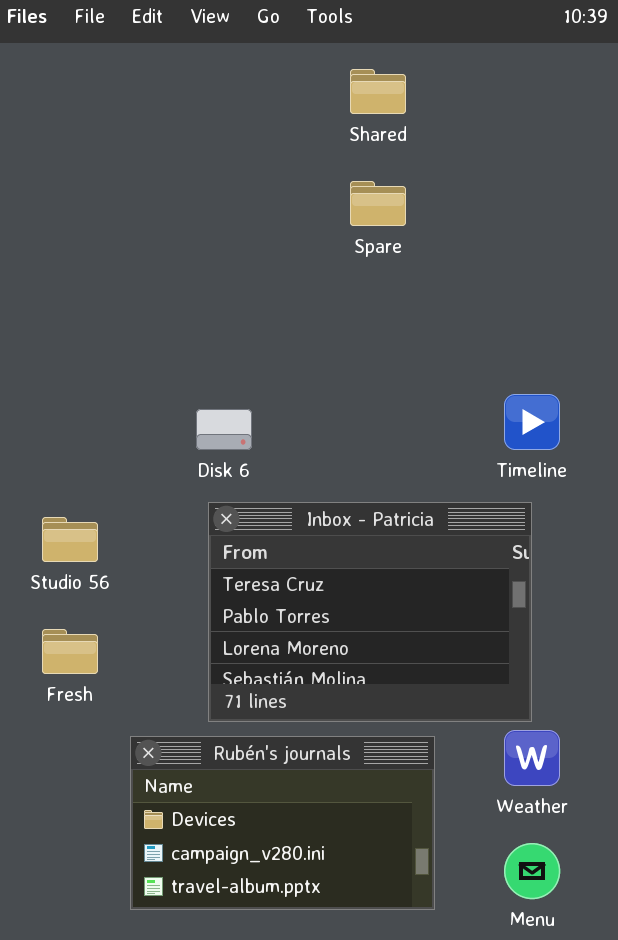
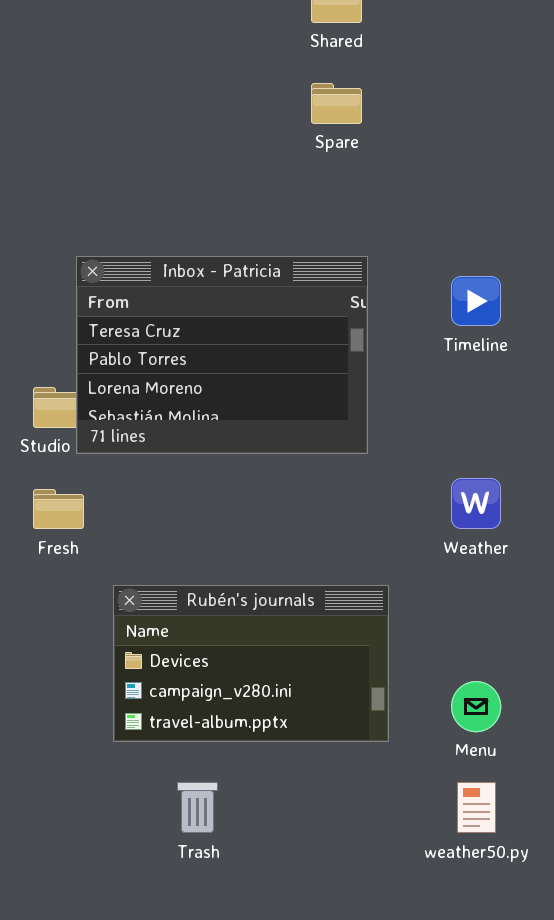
Inbox - Patricia: [208,502,532,722] -> [76,256,368,454], moved
Weather: [504,730,560,786] -> [451,478,501,529], moved

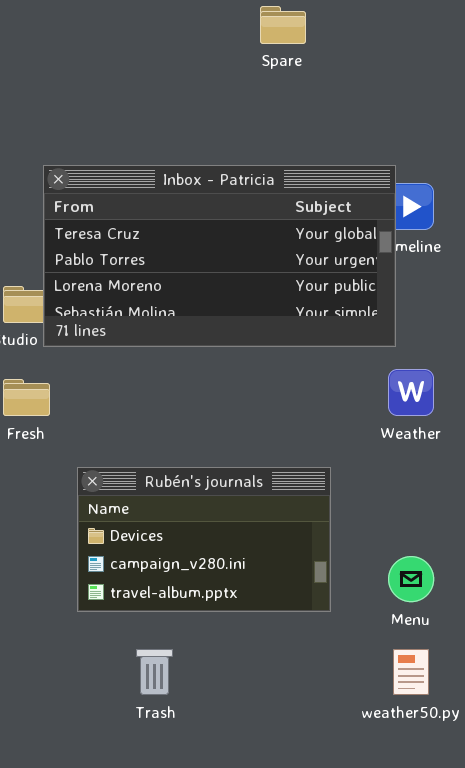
Inbox - Patricia: [76,256,368,454] -> [43,165,396,347], resized

